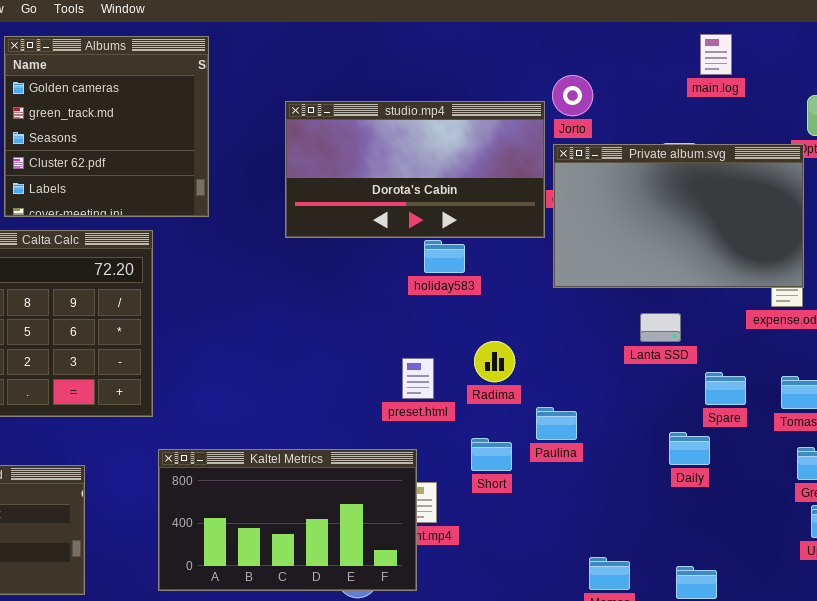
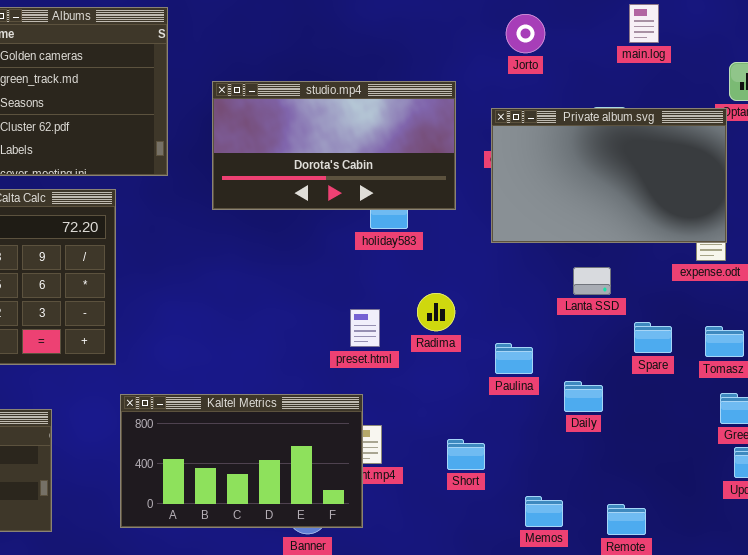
Jorto: [552,75,593,116] -> [506,14,545,53], moved
studio.mp4: [285,101,545,238] -> [212,81,456,210], moved
Paulina: [536,407,577,440] -> [495,343,533,374], moved
Daily: [669,432,710,465] -> [564,381,603,412], moved
Short: [471,438,512,471] -> [447,439,485,470], moved

